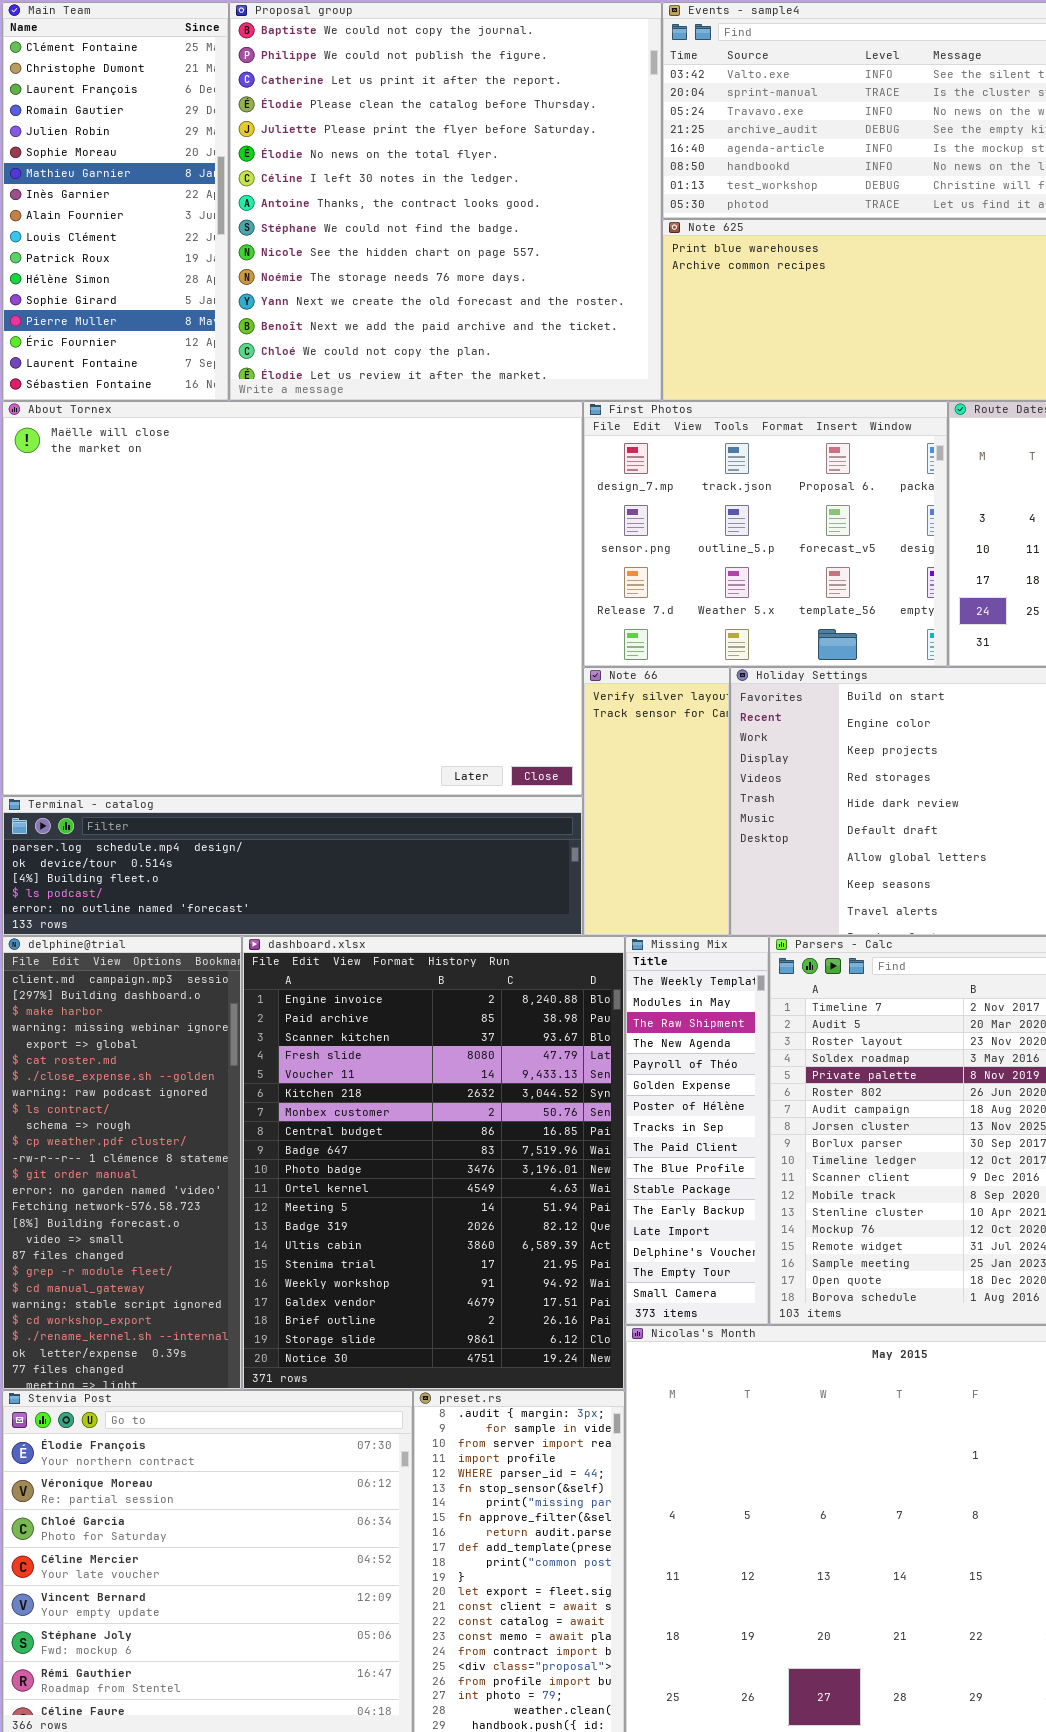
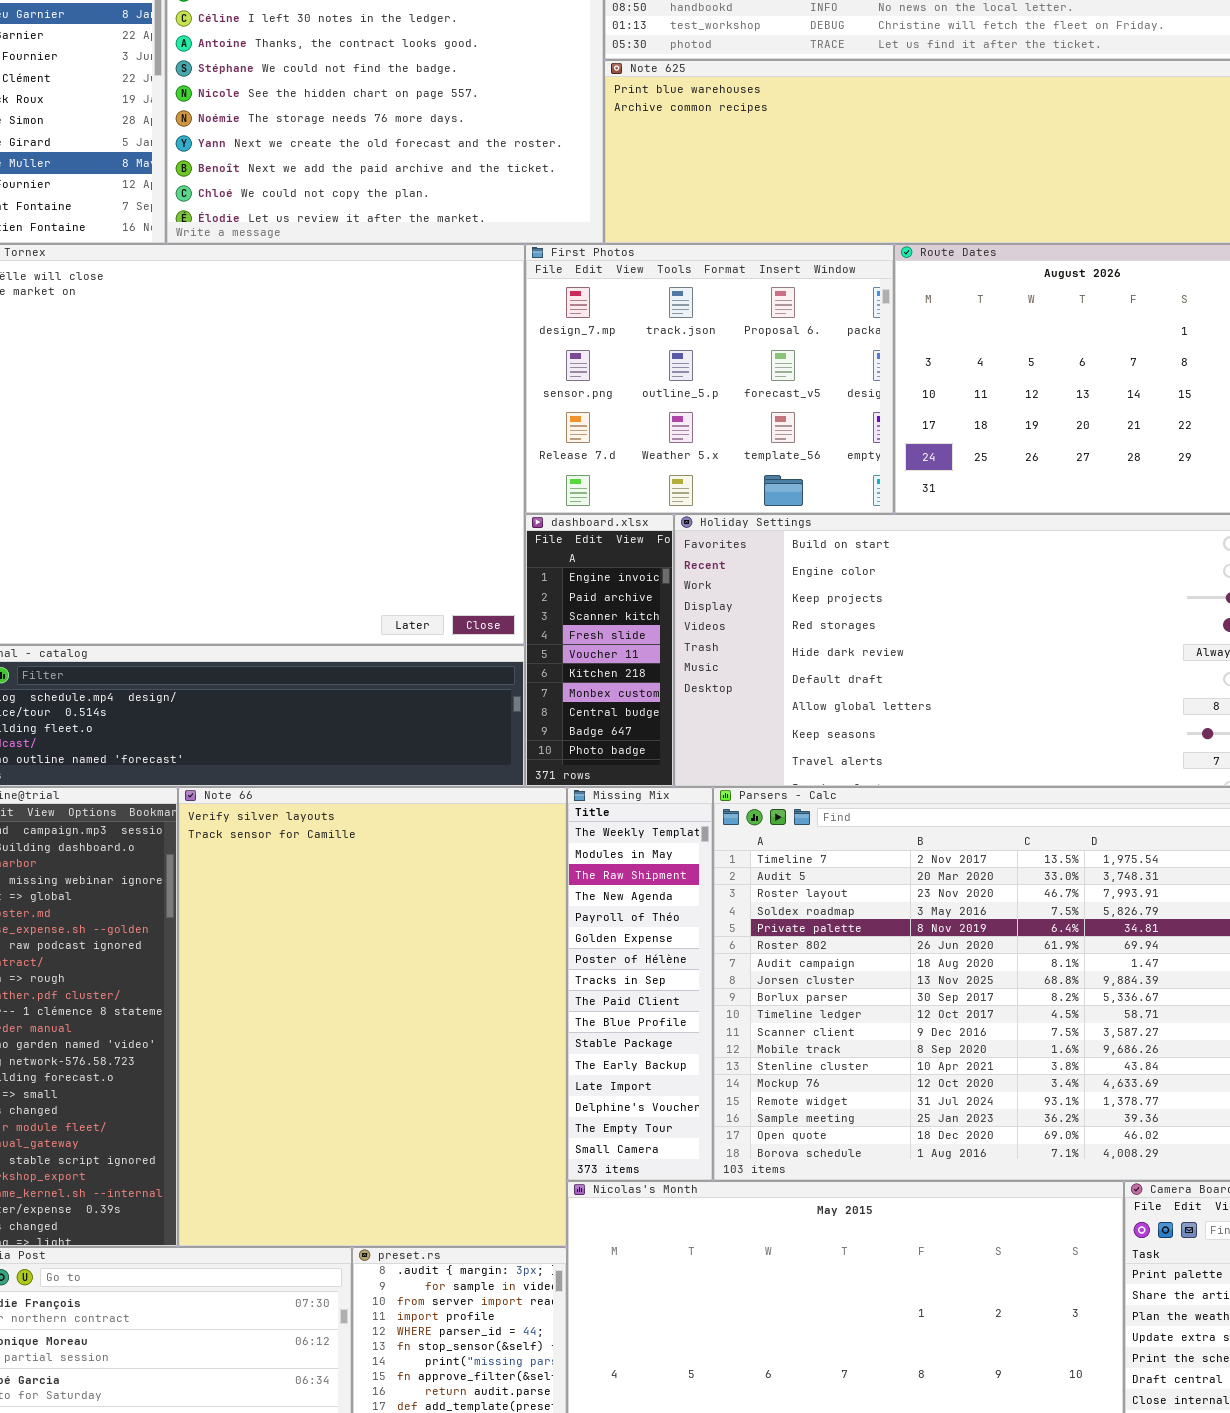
Note 66: [583,667,730,936] -> [178,787,567,1247], moved, resized
dashboard.xlsx: [242,936,625,1390] -> [525,514,674,787], moved, resized

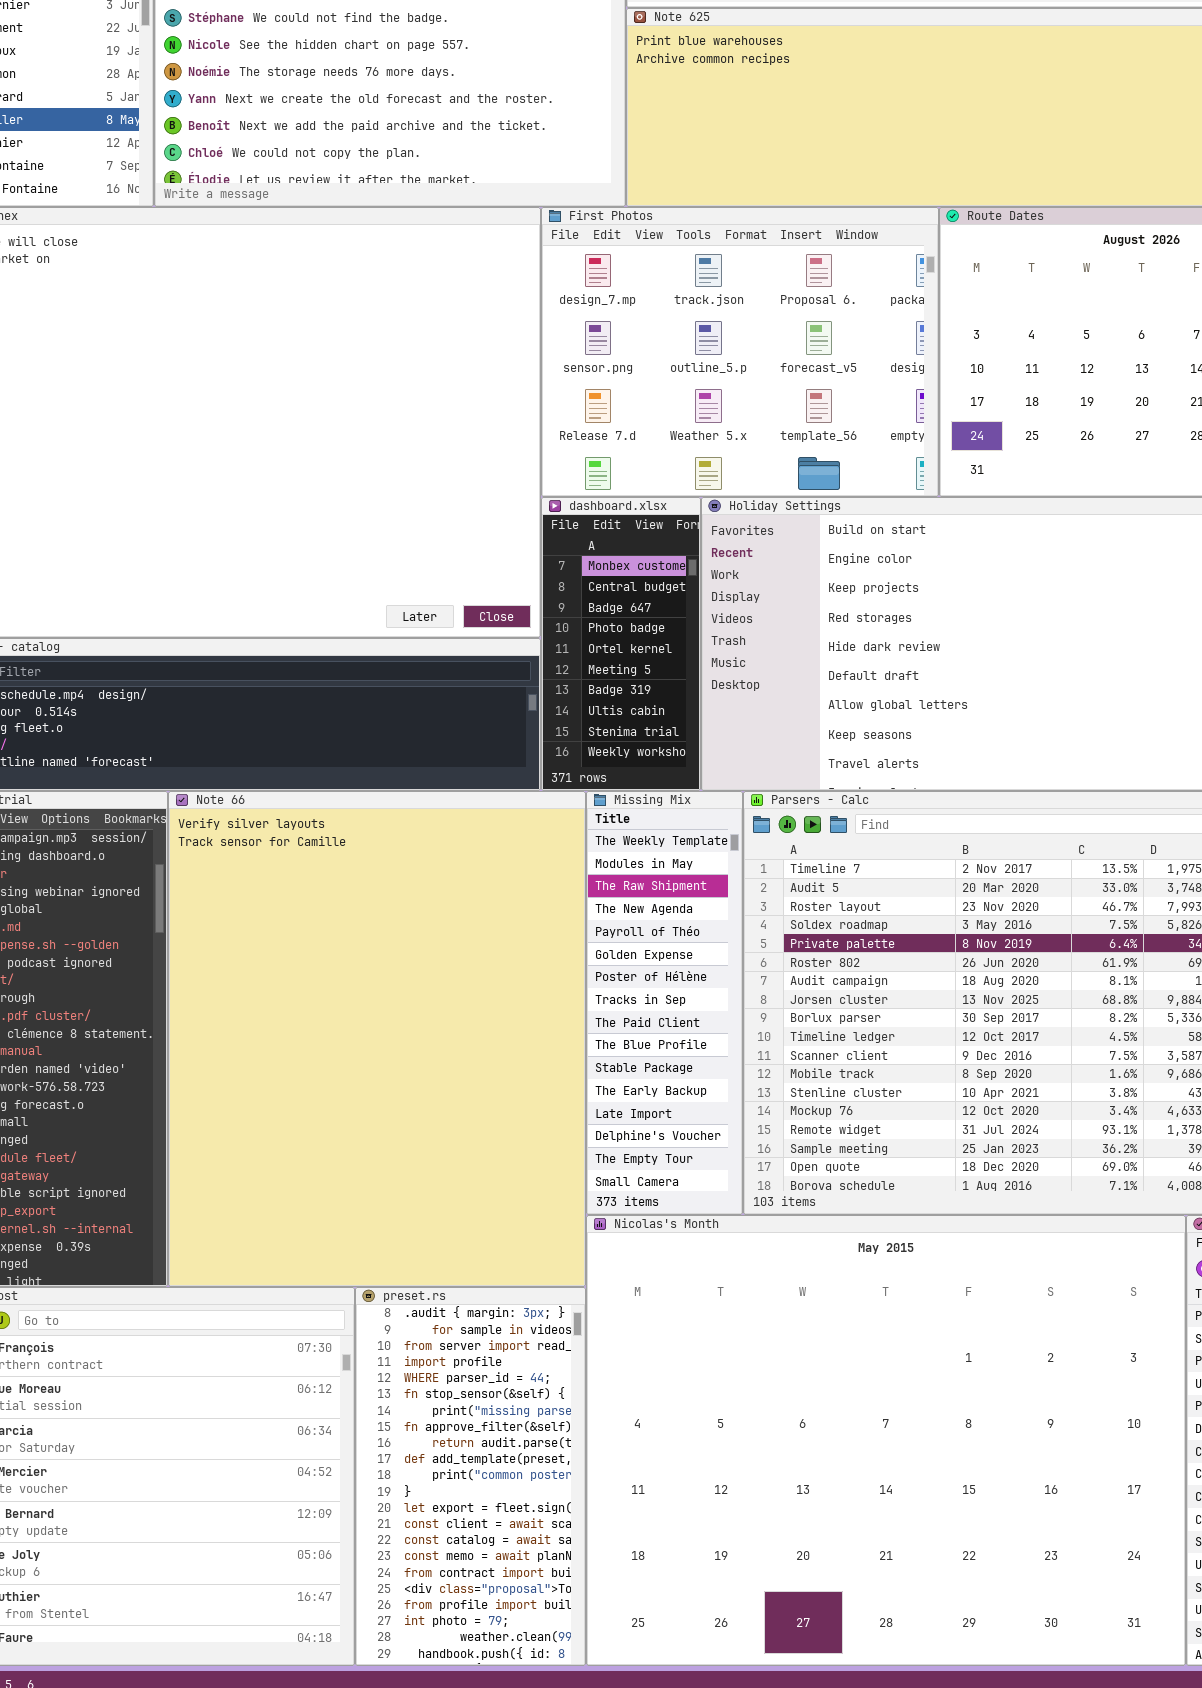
dashboard.xlsx: [525,514,674,787] -> [541,497,701,791], scrolled down 6 rows

